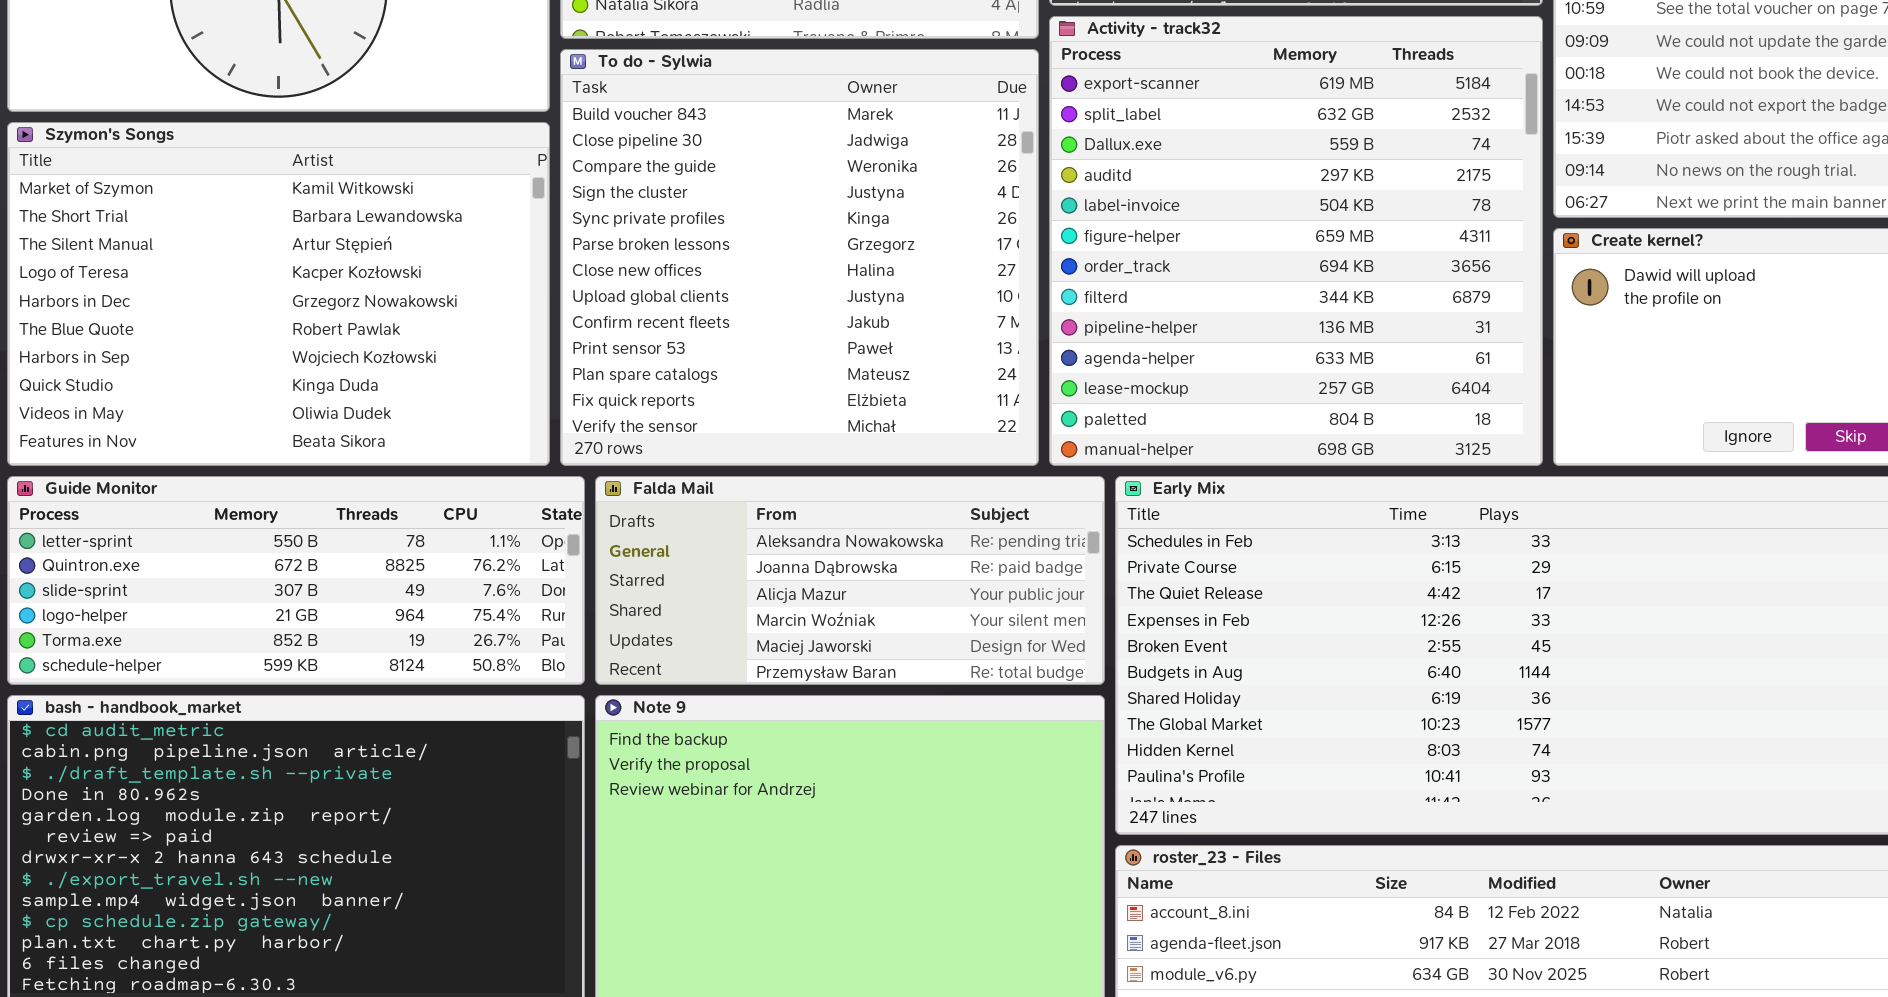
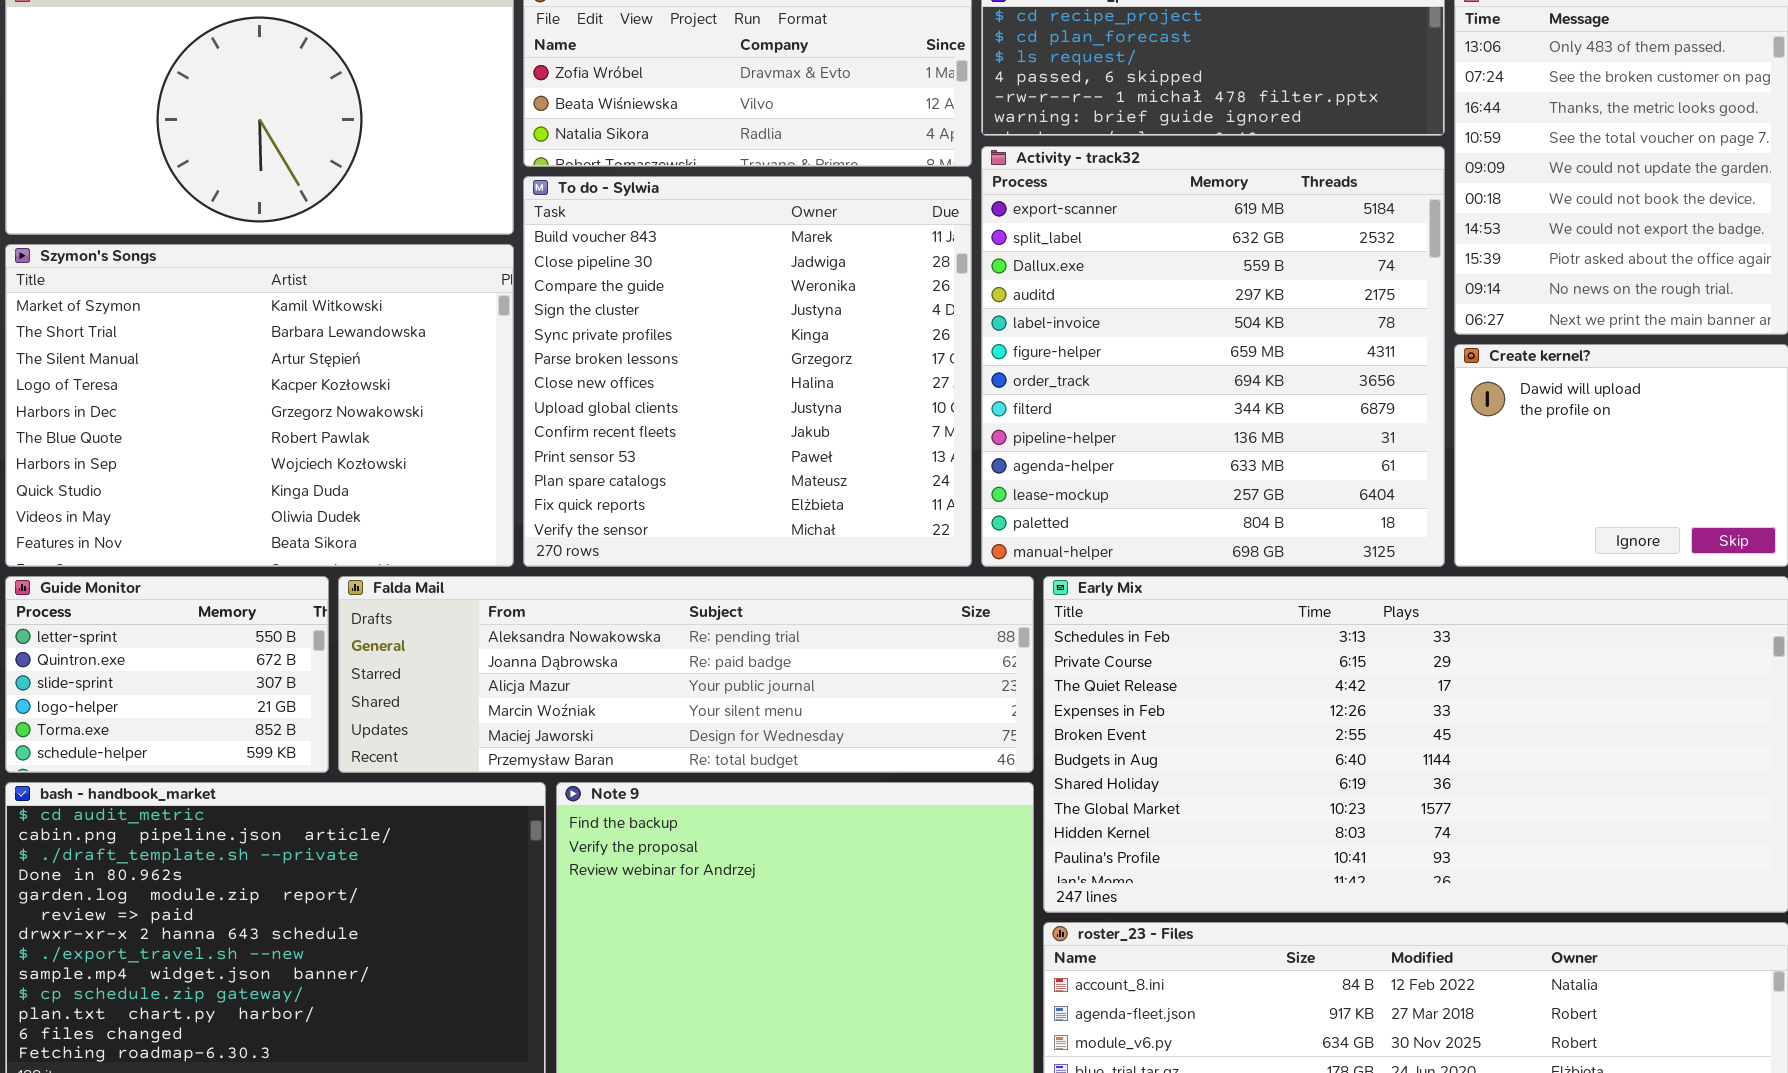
Guide Monitor: [7,476,585,685] -> [5,576,329,773], resized
Falda Mail: [595,476,1105,685] -> [338,576,1034,773], resized

